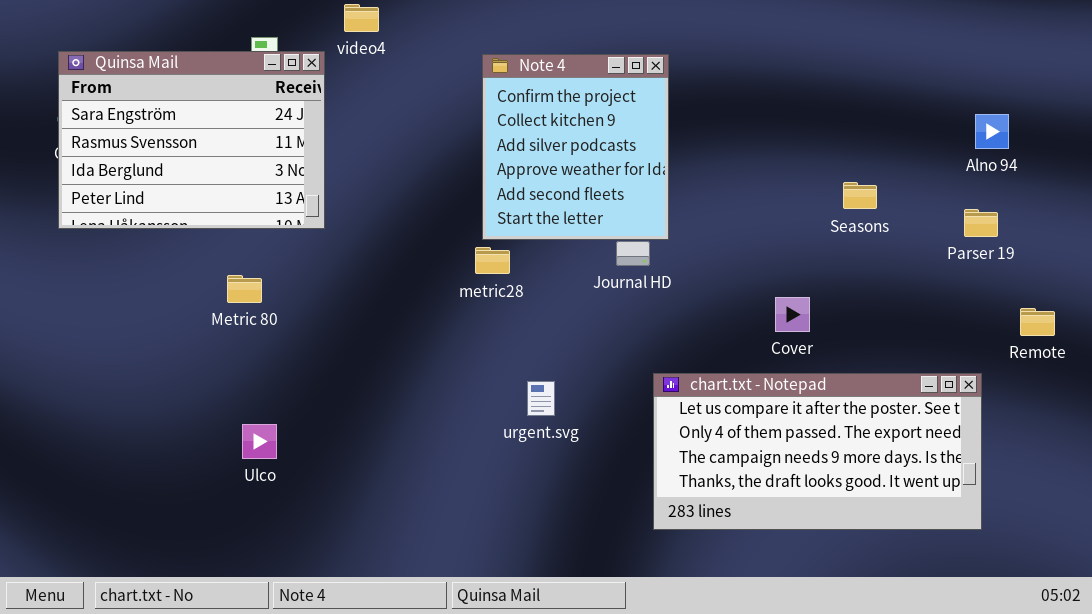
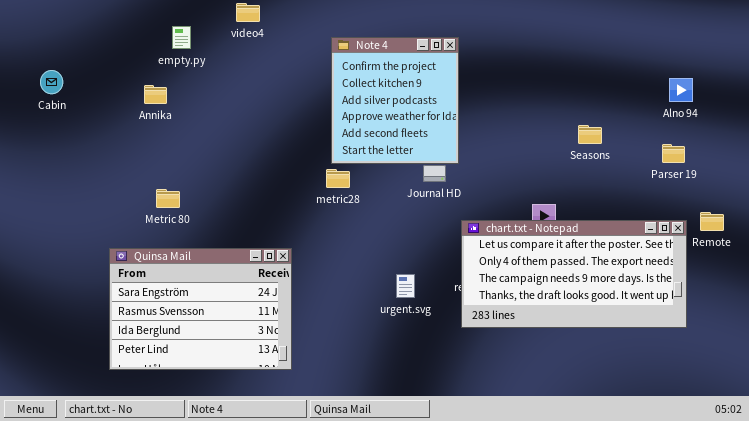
Quinsa Mail: [58,51,325,229] -> [109,248,292,370], moved
chart.txt - Notepad: [653,373,982,530] -> [461,220,687,328], moved
urgent.svg: [527,381,555,416] -> [396,274,415,298], moved

